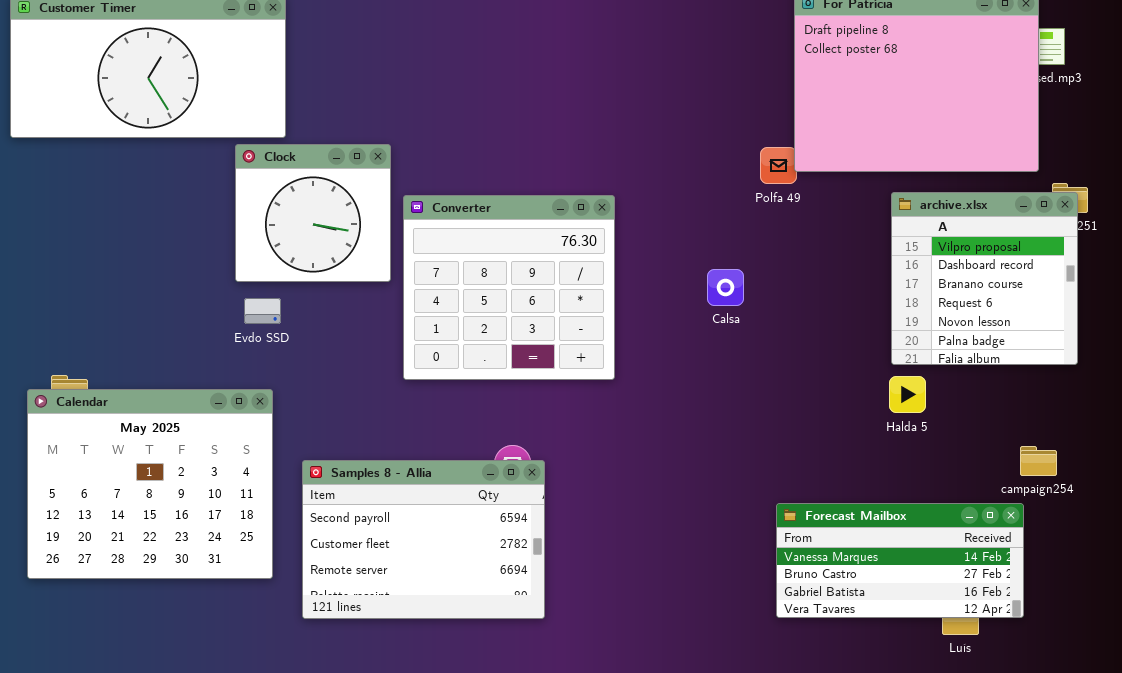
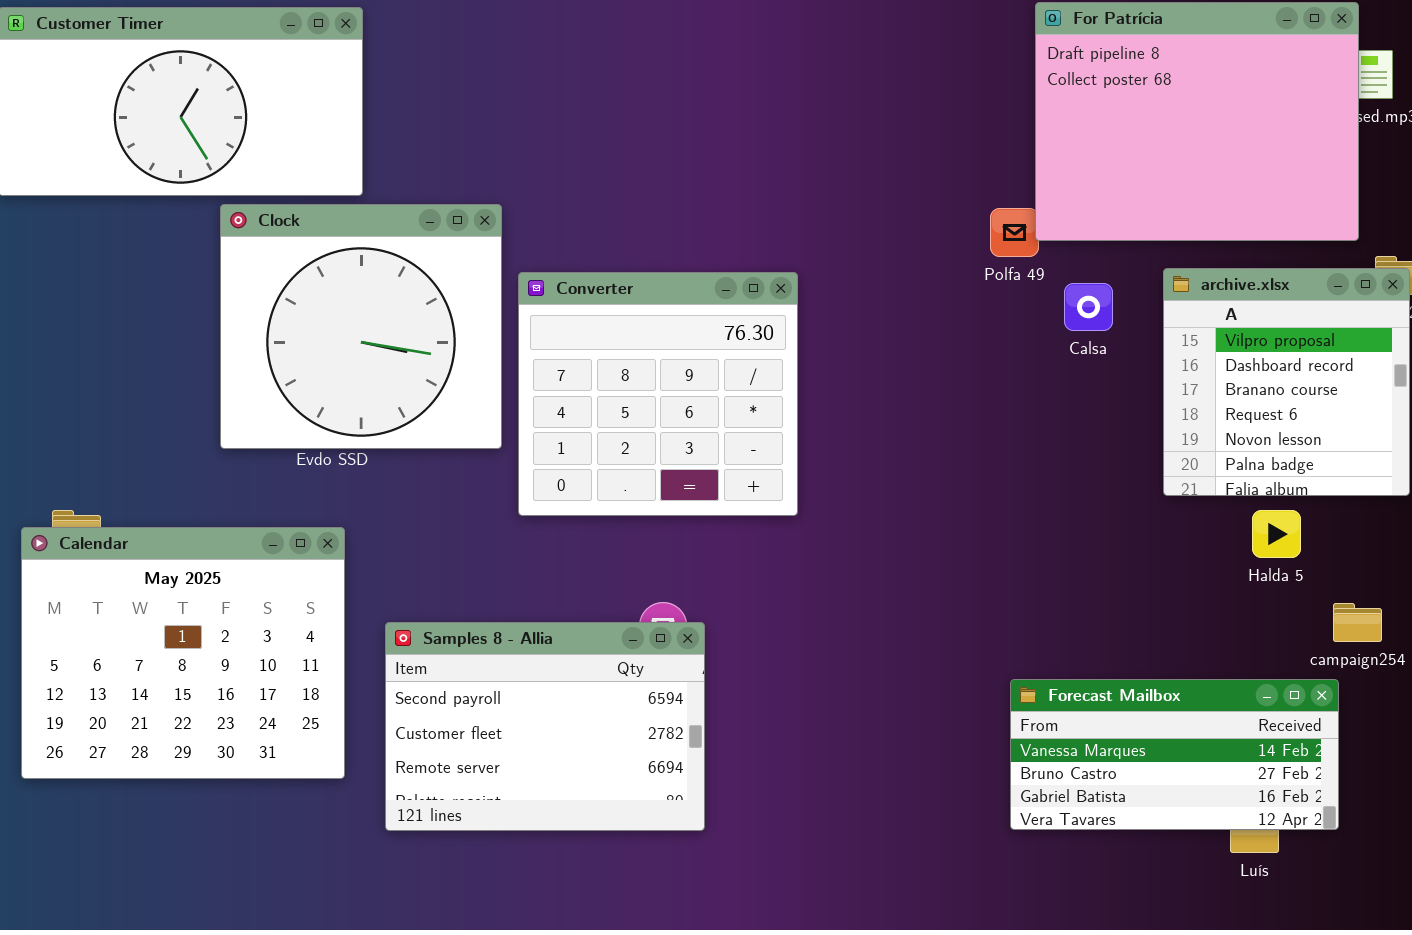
Clock: [235,144,391,282] -> [220,204,502,449], resized
Calsa: [707,269,744,306] -> [1064,283,1113,331], moved
Halda 5: [889,376,926,413] -> [1252,510,1301,558], moved

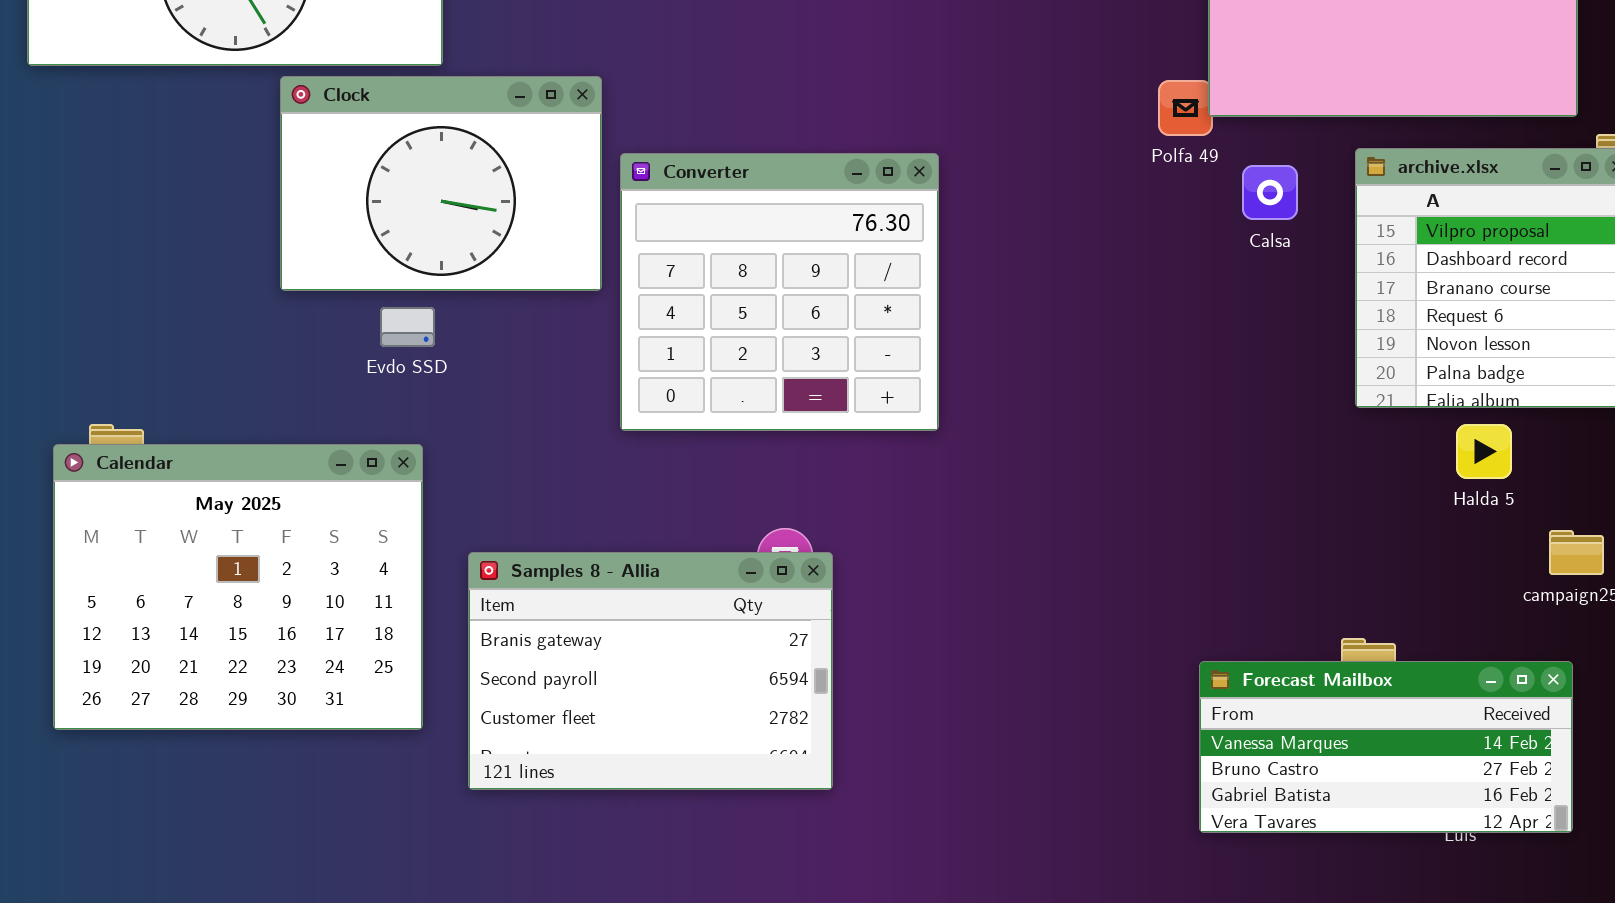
Clock: [220,204,502,449] -> [280,76,602,291], resized
Samples 8 - Allia: [385,622,705,831] -> [468,552,833,790], scrolled up 1 row
Forecast Mailbox: [1010,679,1339,830] -> [1199,661,1573,833], moved

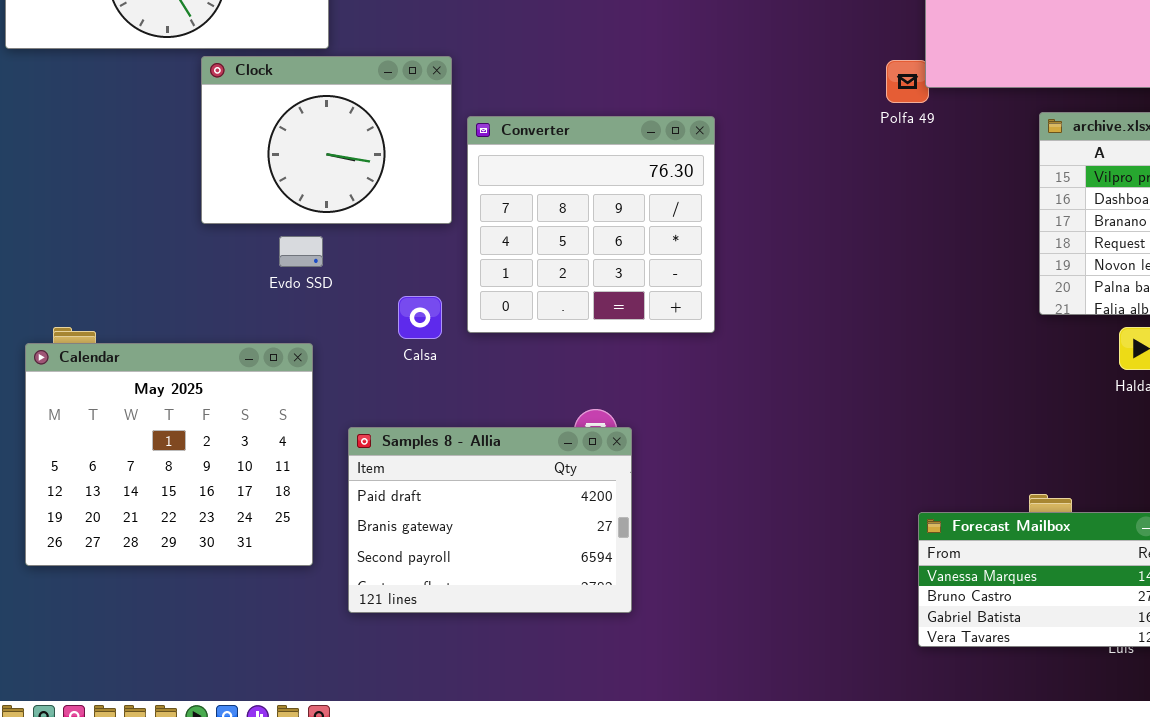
Calsa: [1242,165,1298,220] -> [398,296,442,339], moved
Samples 8 - Allia: [468,552,833,790] -> [348,427,632,613], scrolled up 1 row

